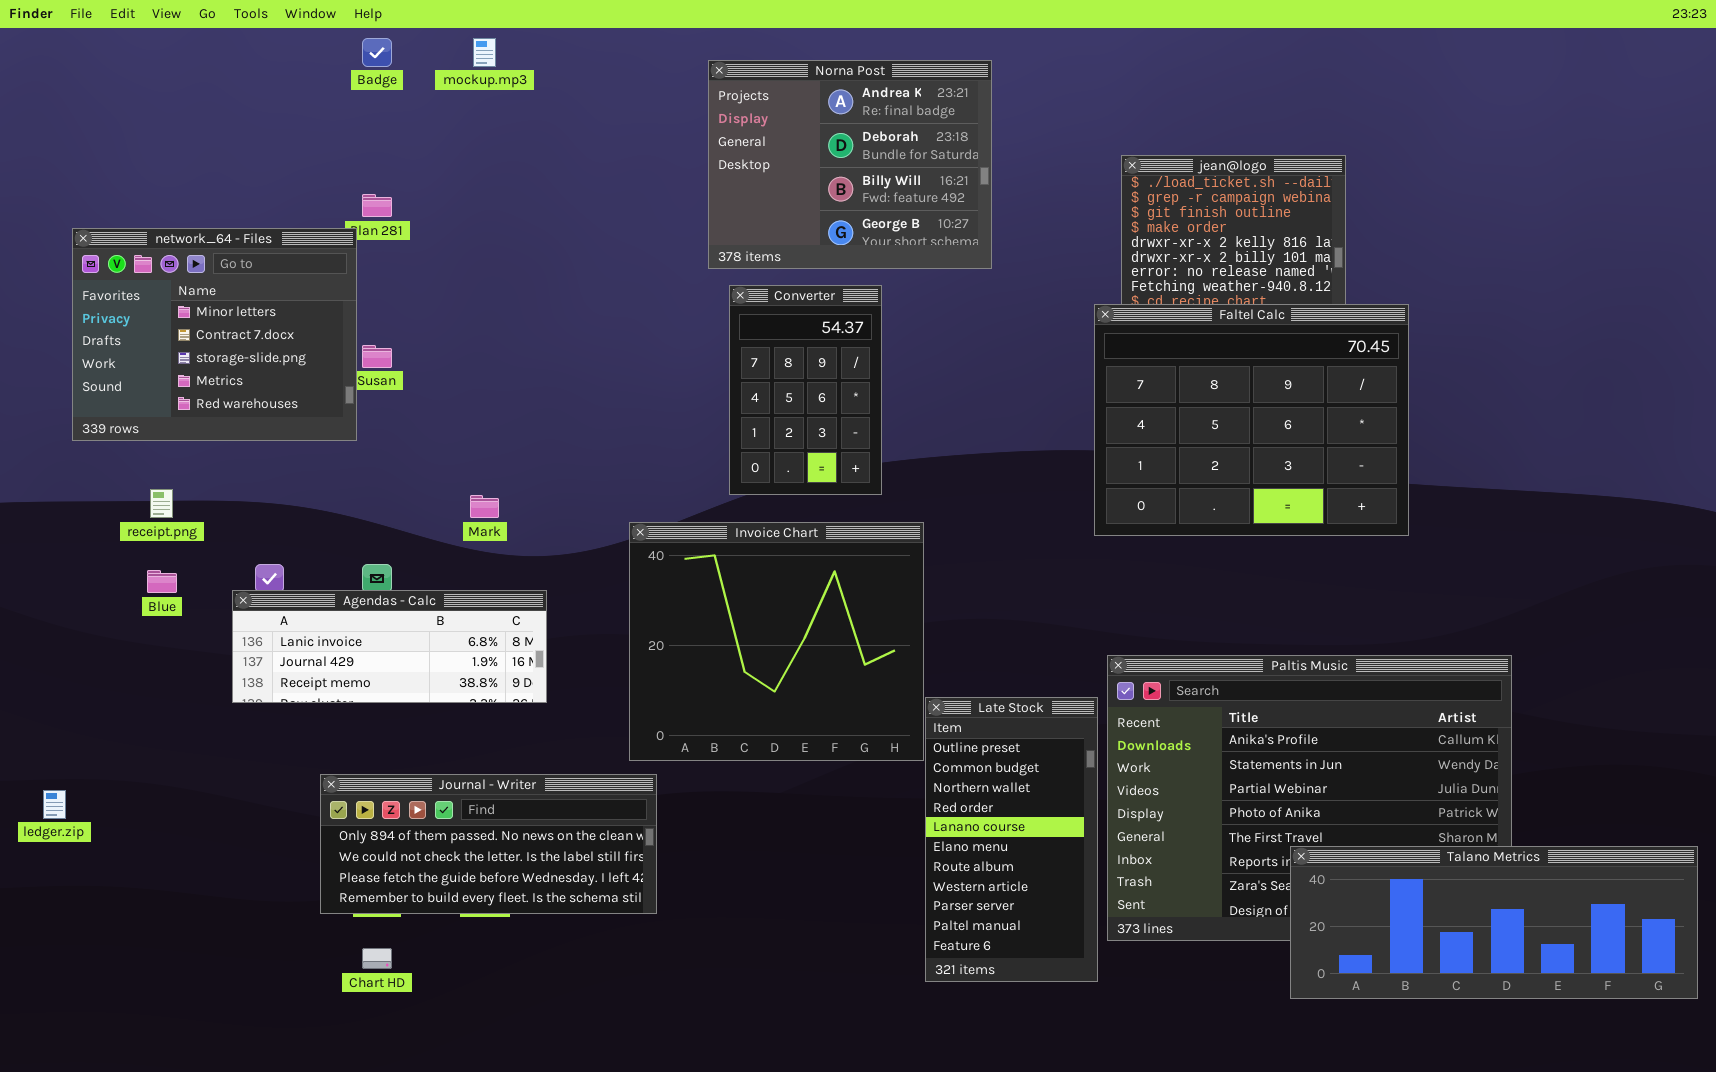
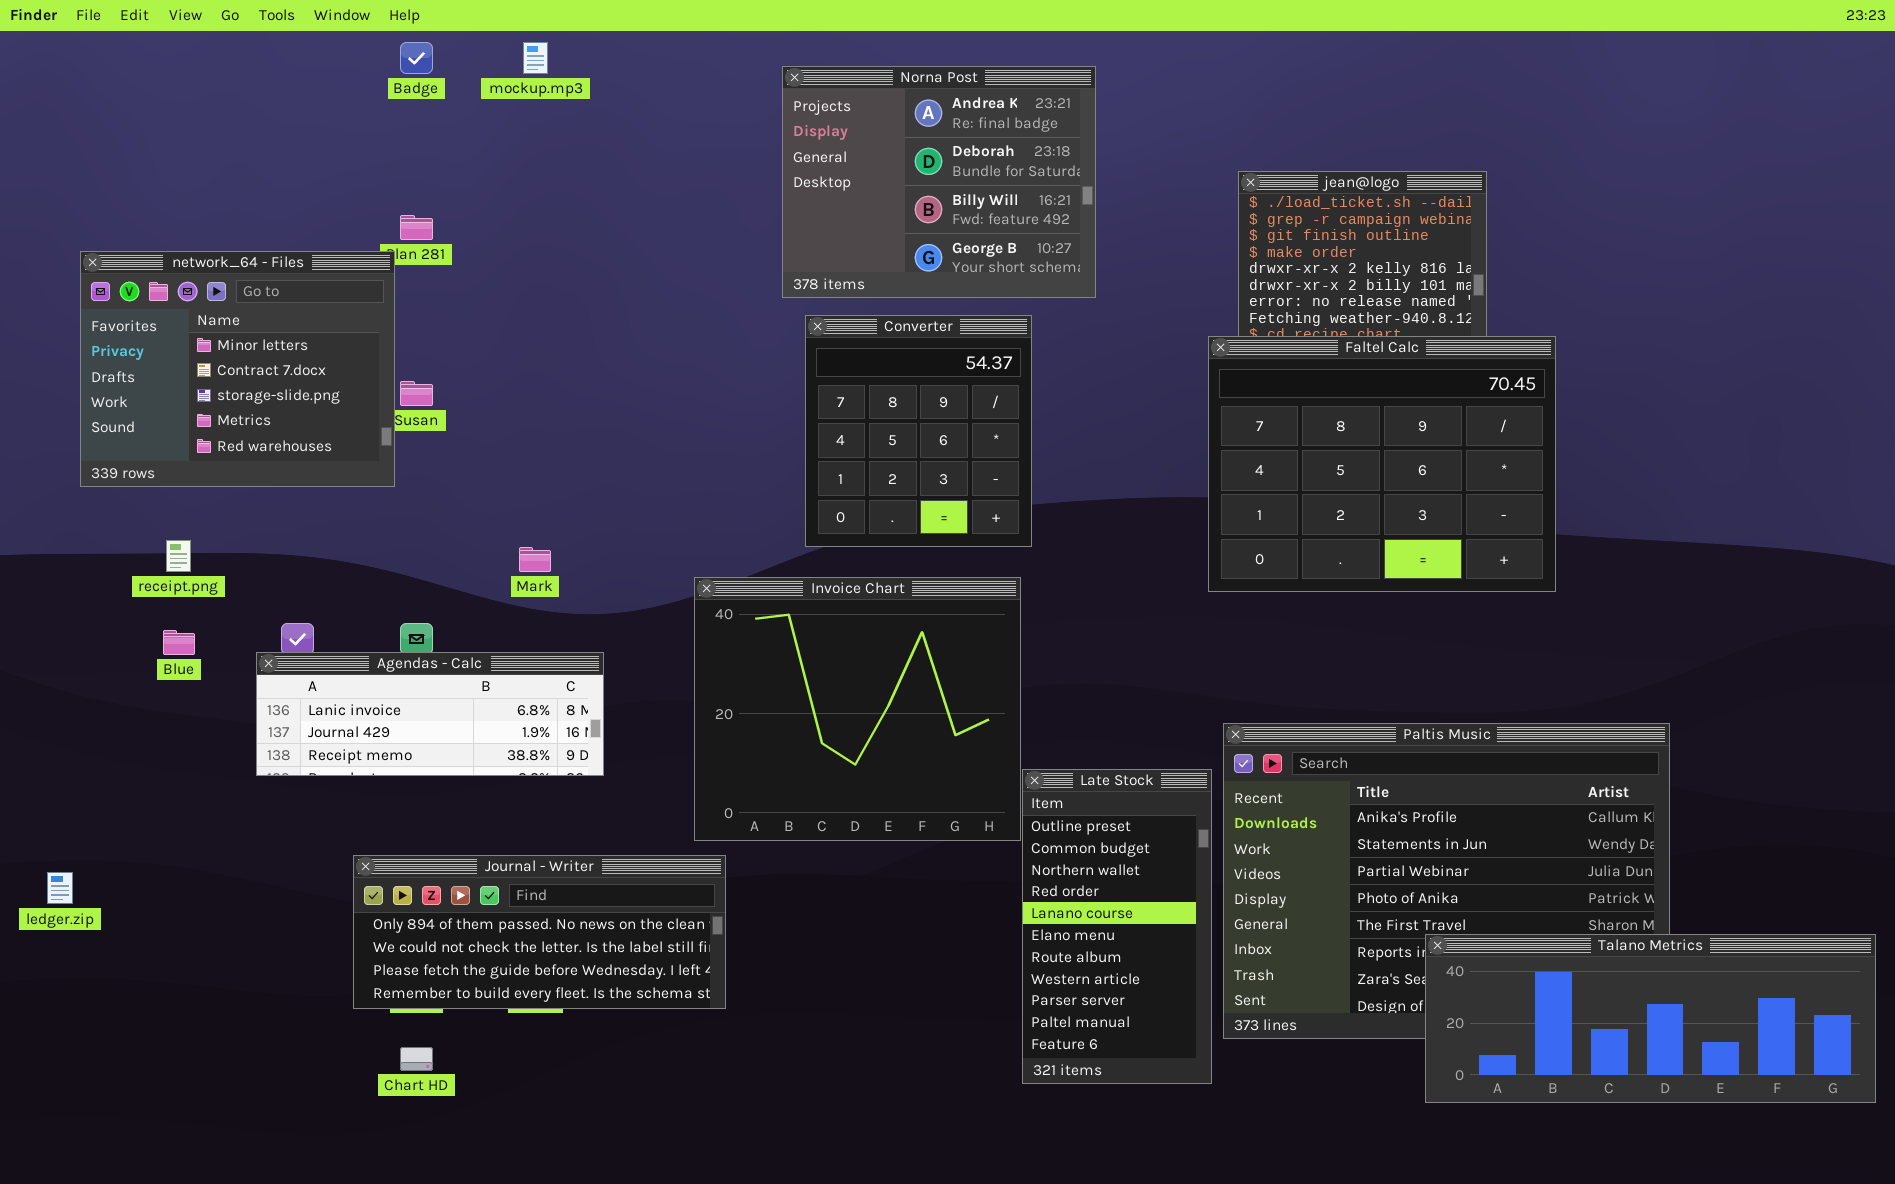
Converter: [729,285,882,495] -> [805,315,1032,547], resized

